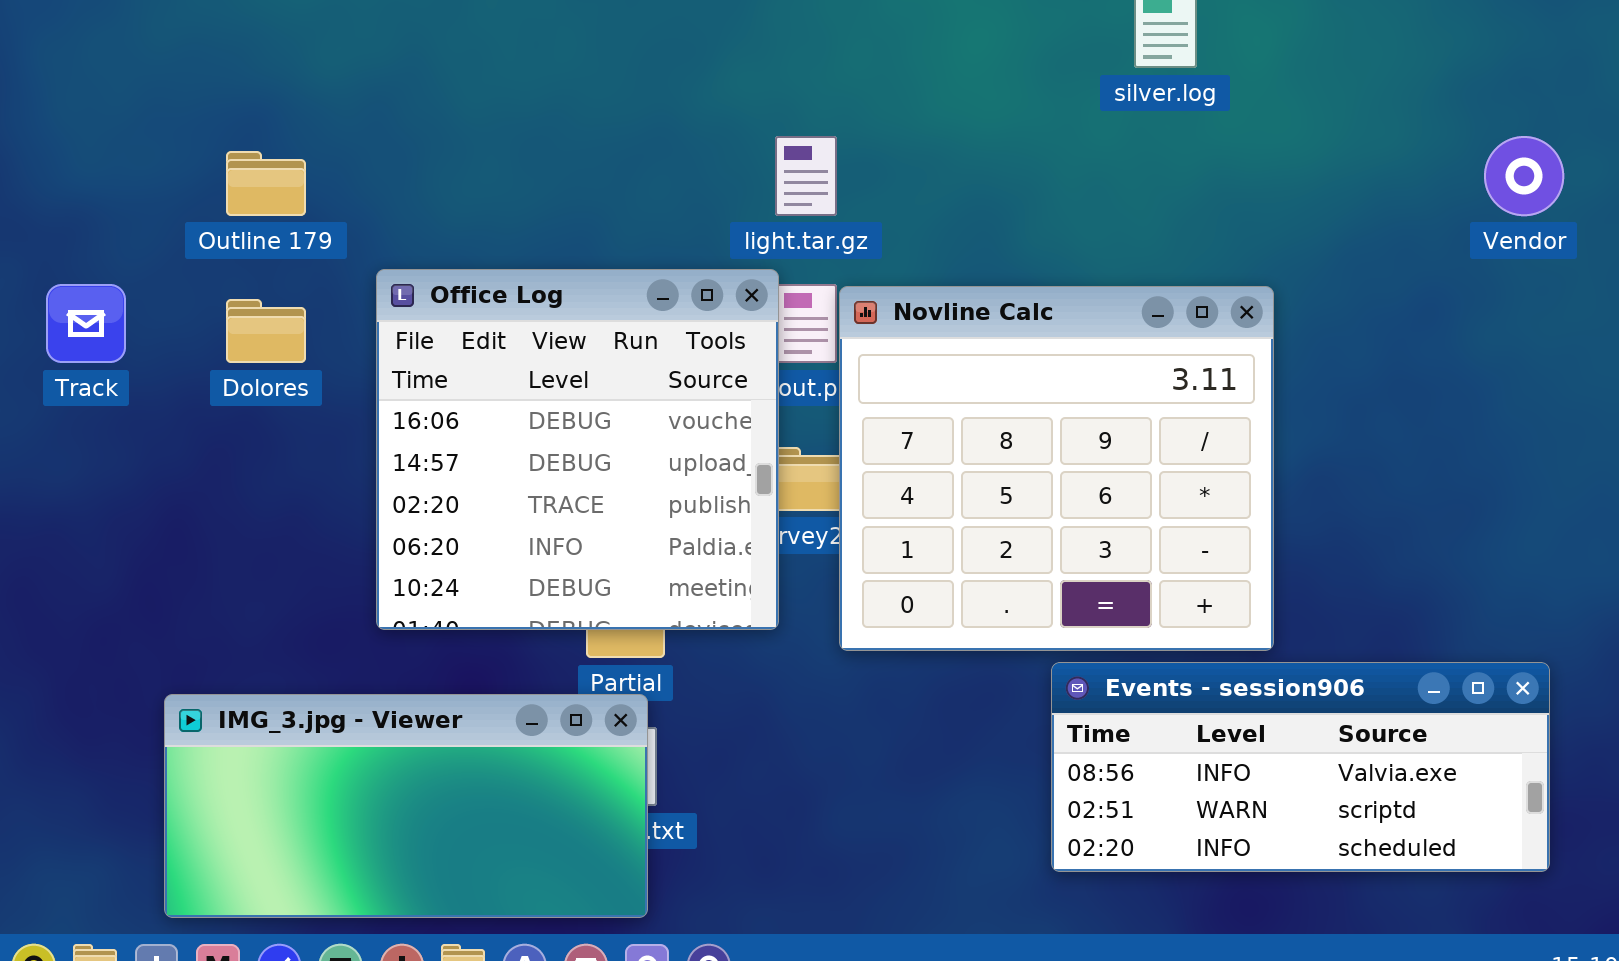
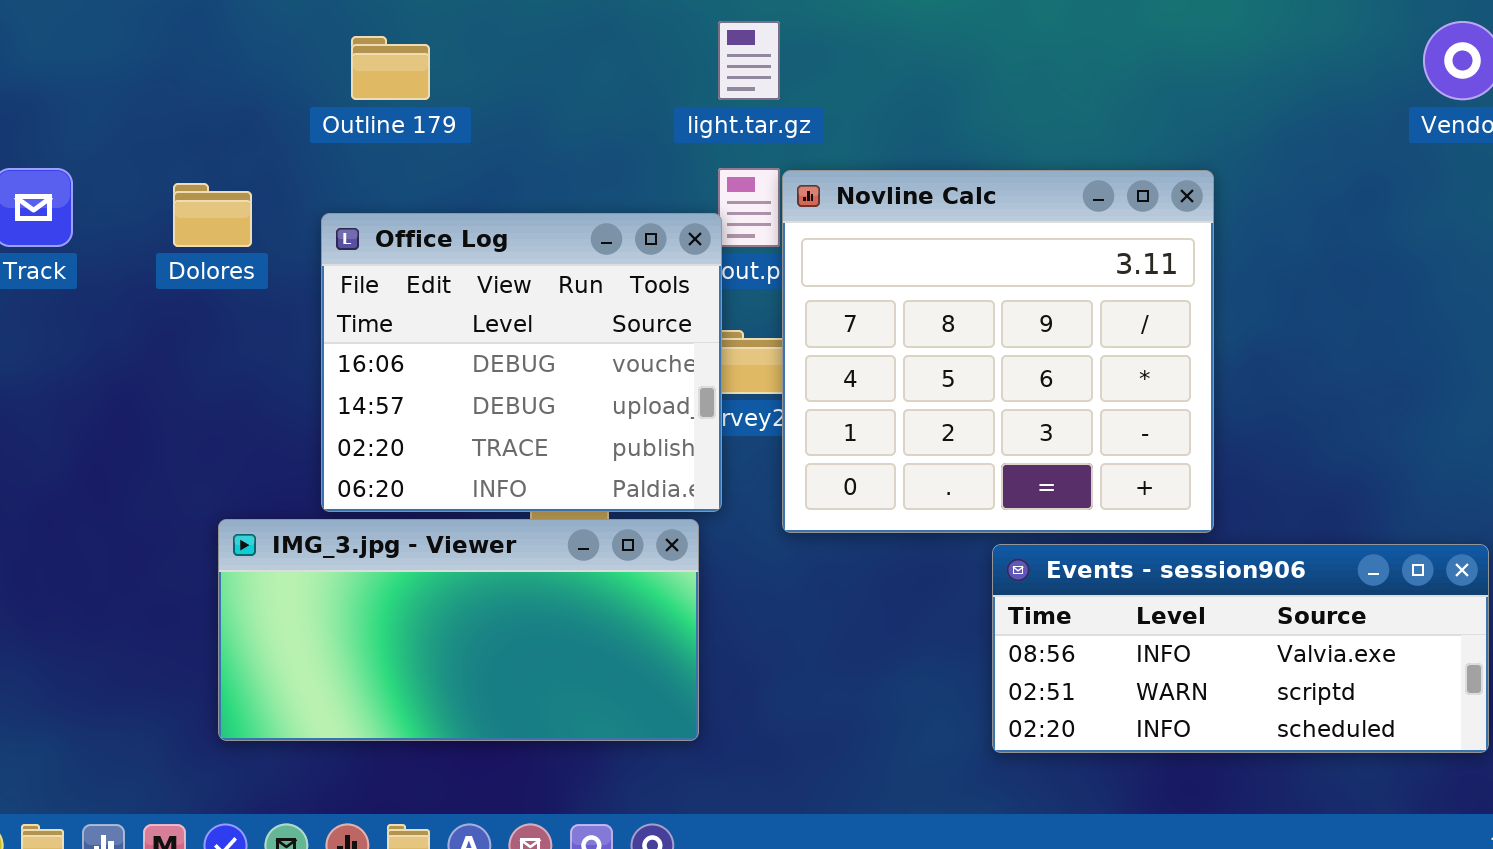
Outline 179: [226,151,306,216] -> [351,36,430,100], moved
Office Log: [376,269,779,630] -> [321,213,722,512], resized
IMG_3.jpg - Viewer: [164,694,648,918] -> [218,519,699,741], moved

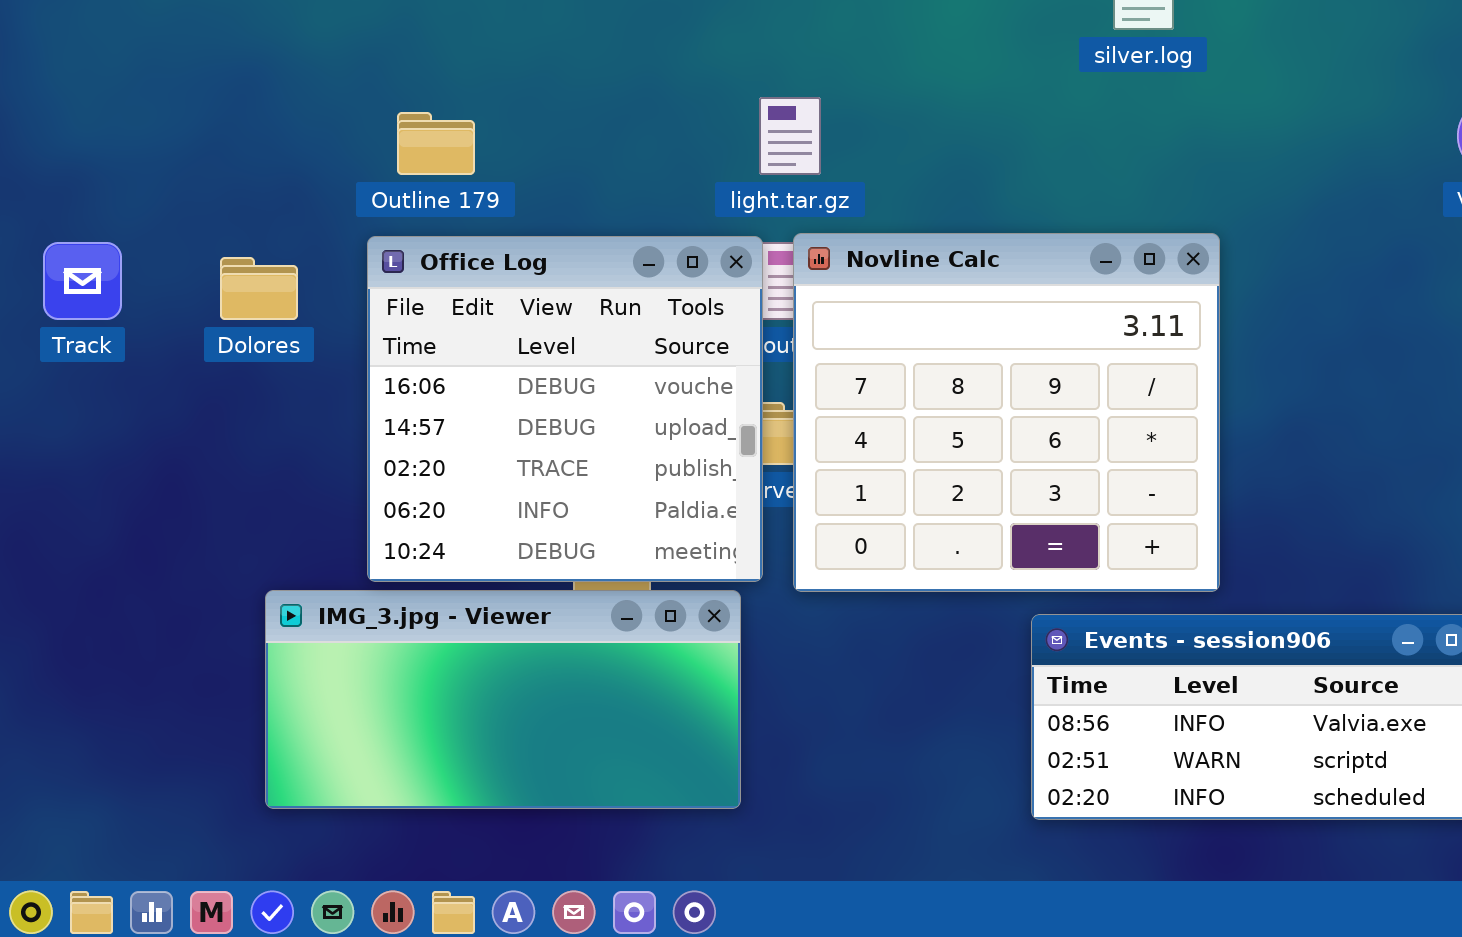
Novline Calc: [782,170,1214,533] -> [793,233,1220,592], moved
Office Log: [321,213,722,512] -> [367,236,763,582], resized

